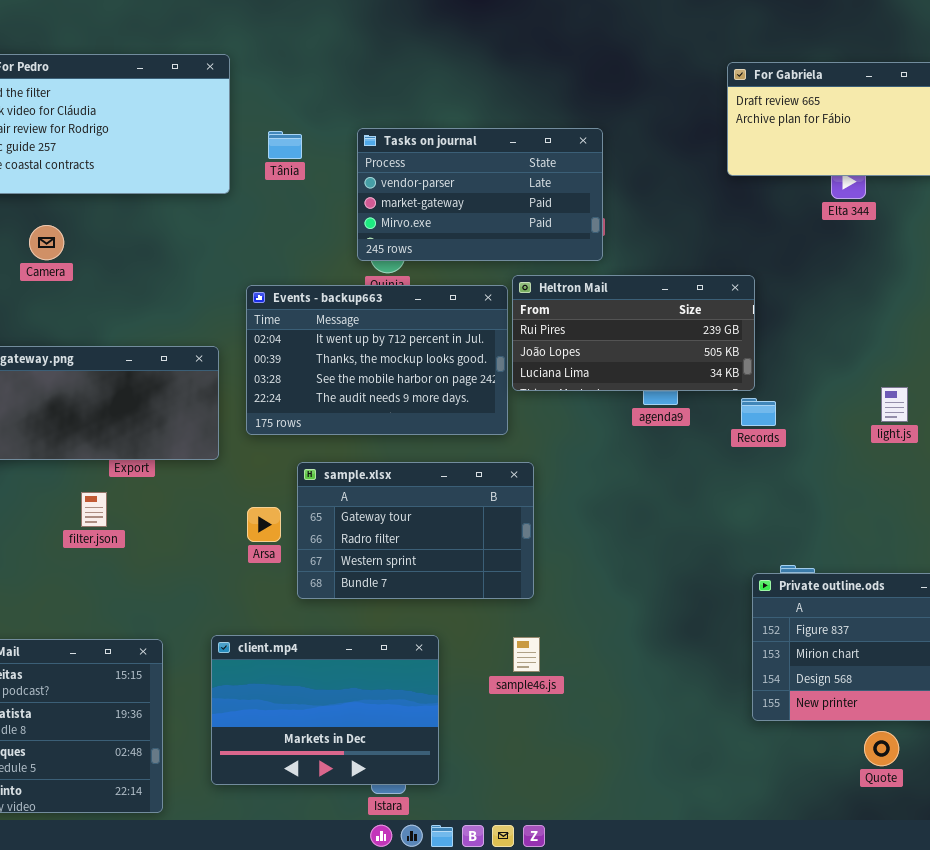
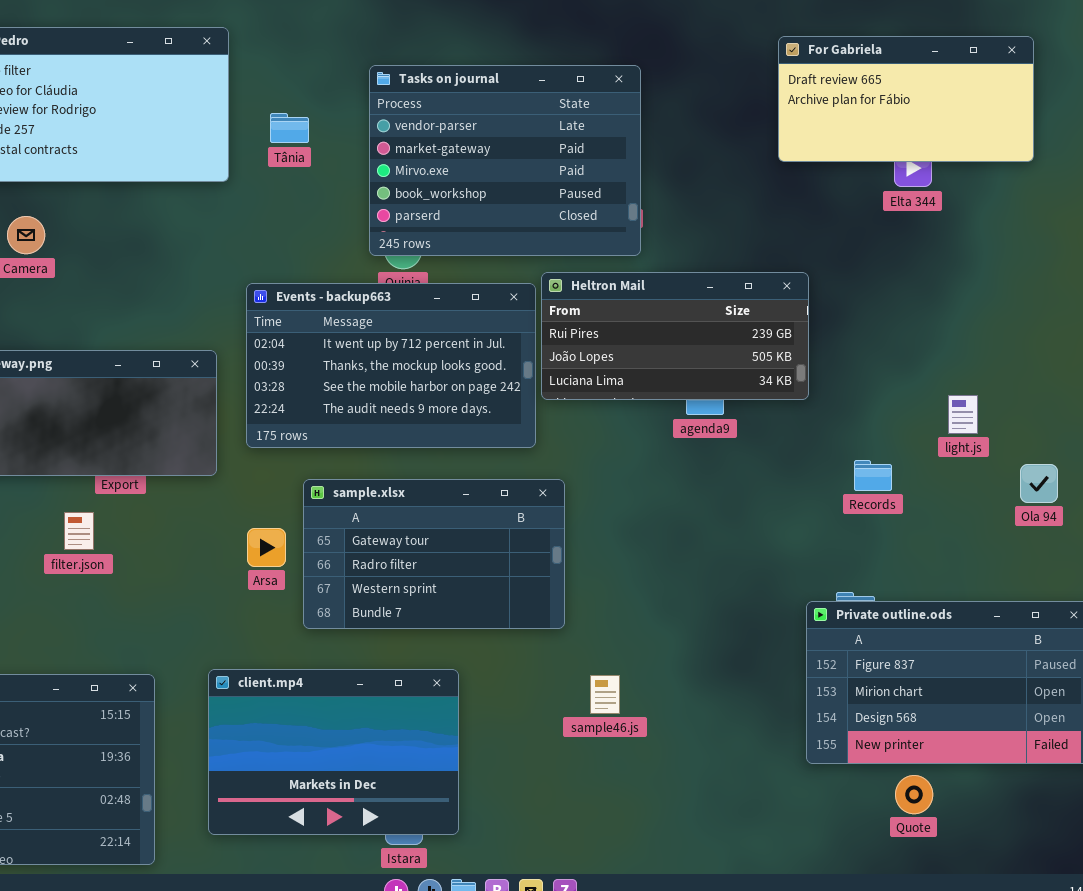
Tasks on journal: [357,128,603,261] -> [369,65,641,256], resized
Records: [741,398,776,426] -> [854,460,892,491], moved
sample46.js: [513,637,540,672] -> [590,675,620,714], moved
Quote: [864,731,899,766] -> [895,775,933,814], moved

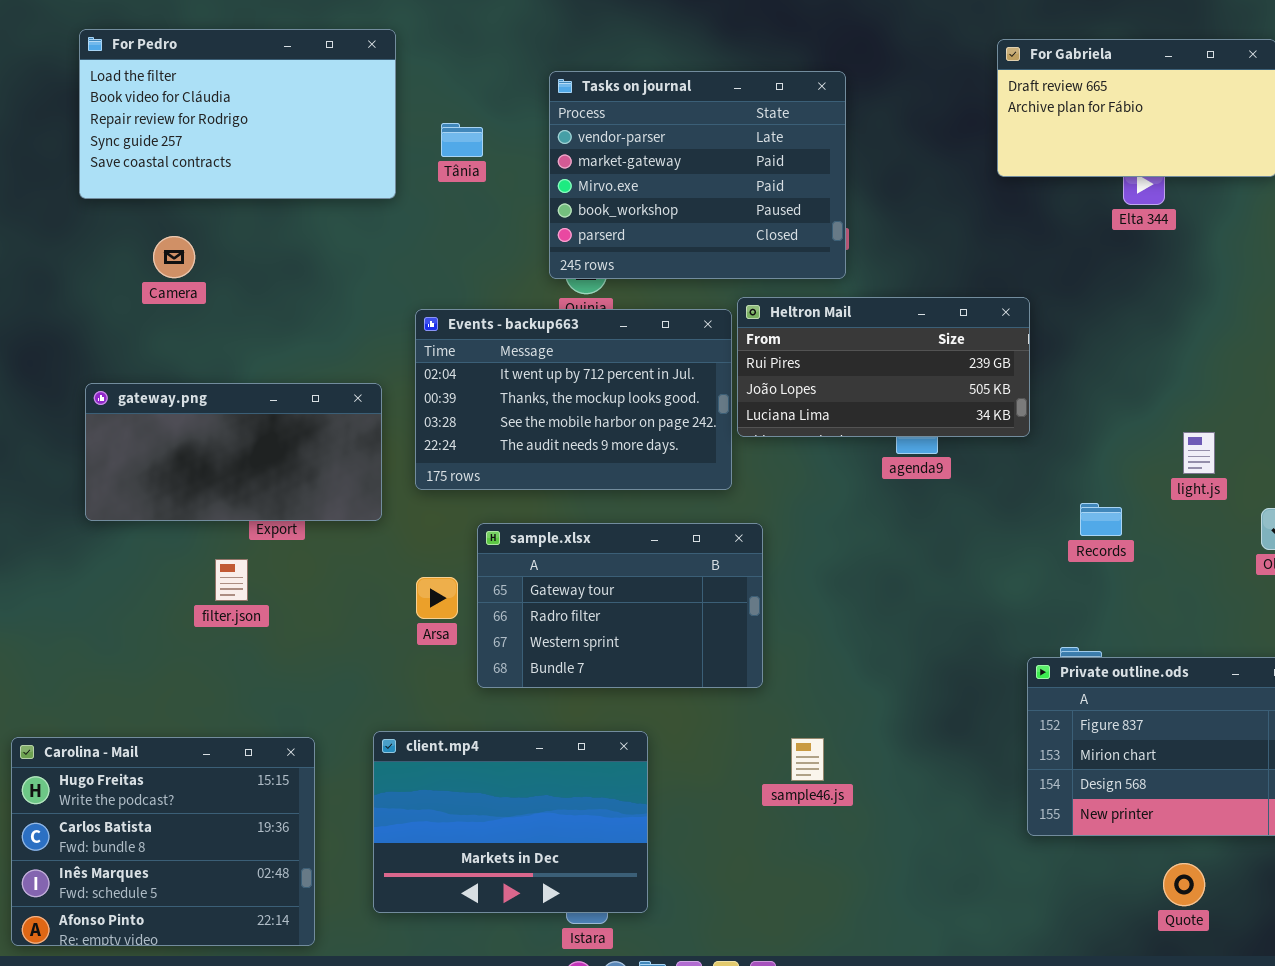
Quote: [895,775,933,814] -> [1163,863,1205,906], moved

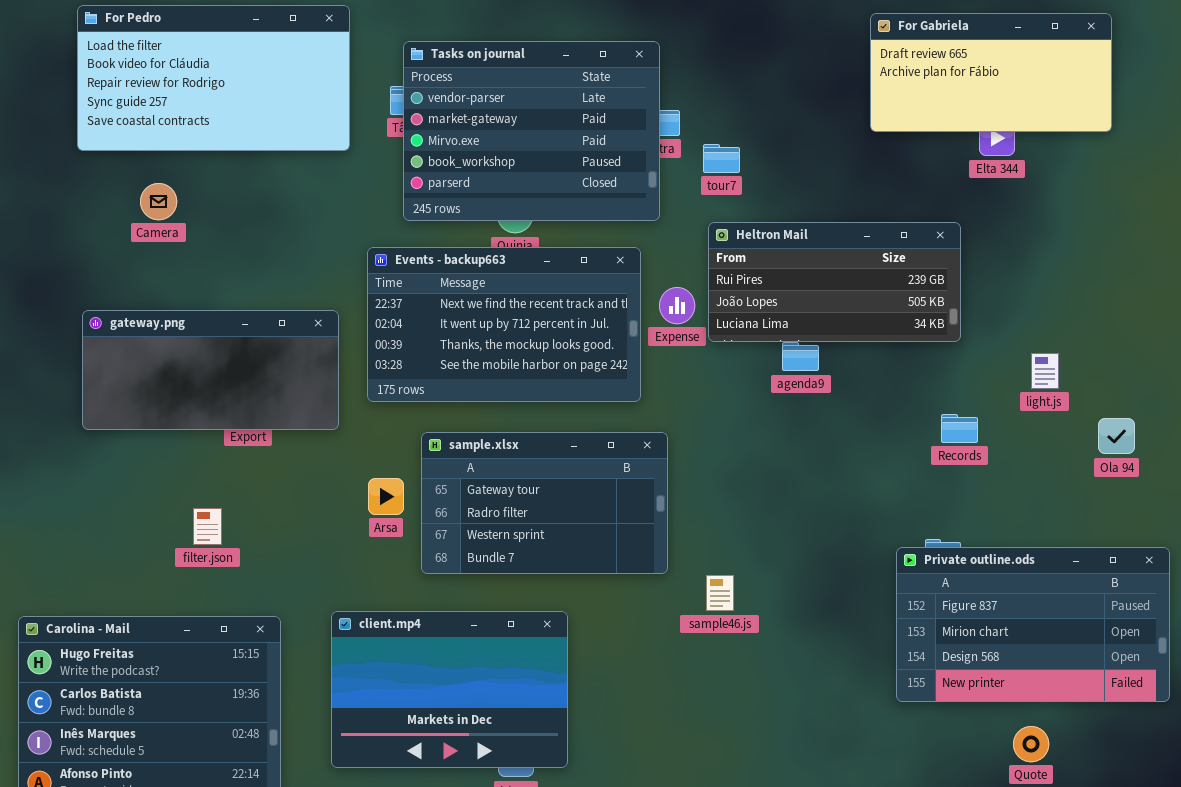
Tasks on journal: [549,71,846,279] -> [403,41,660,221], moved
Heltron Mail: [737,297,1030,437] -> [708,222,961,342], moved
Events - backup663: [415,309,732,490] -> [367,247,641,402], scrolled up 1 row
filter.json: [215,559,248,601] -> [193,508,222,545], moved
sample46.js: [791,738,824,781] -> [706,575,734,611], moved

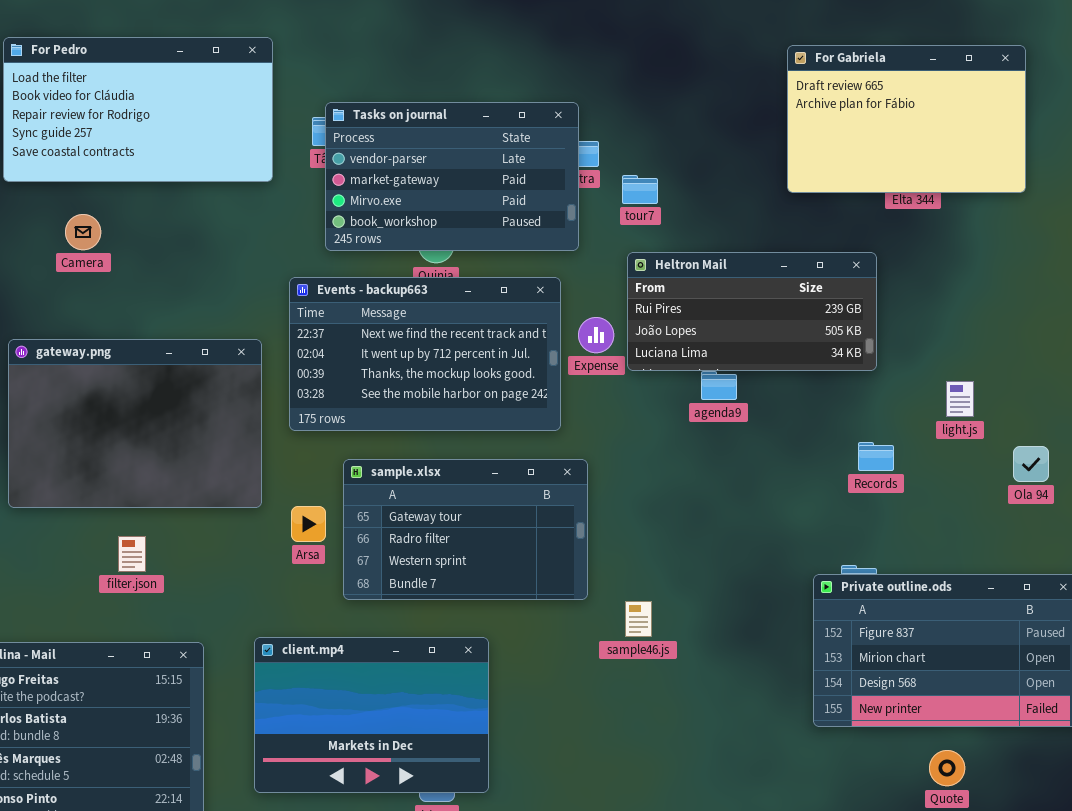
For Gabriela: [870,13,1112,132] -> [787,45,1026,193], resized
Tasks on journal: [403,41,660,221] -> [325,102,579,251], resized
gateway.png: [82,310,339,430] -> [8,339,262,508], resized

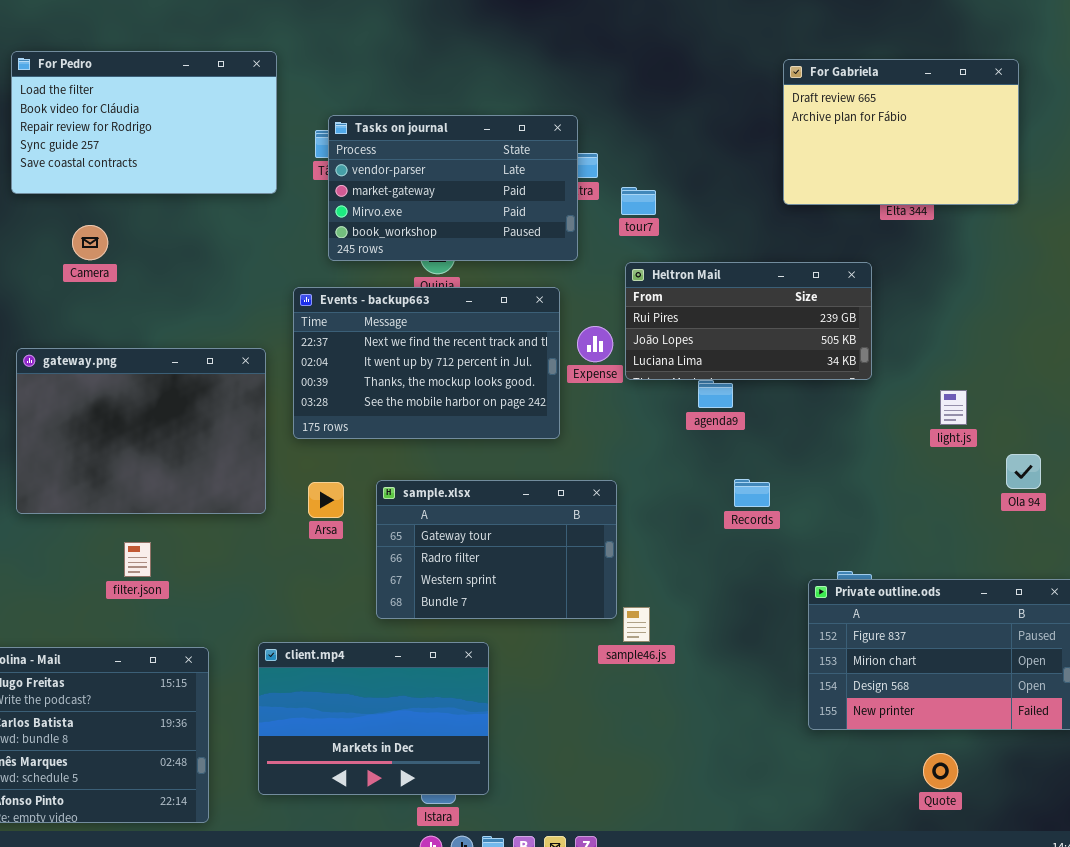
Records: [858,442,894,471] -> [734,479,770,507], moved
sample.xlsx: [343,459,588,600] -> [376,480,617,619], moved
Arsa: [291,506,326,542] -> [308,482,344,518], moved

